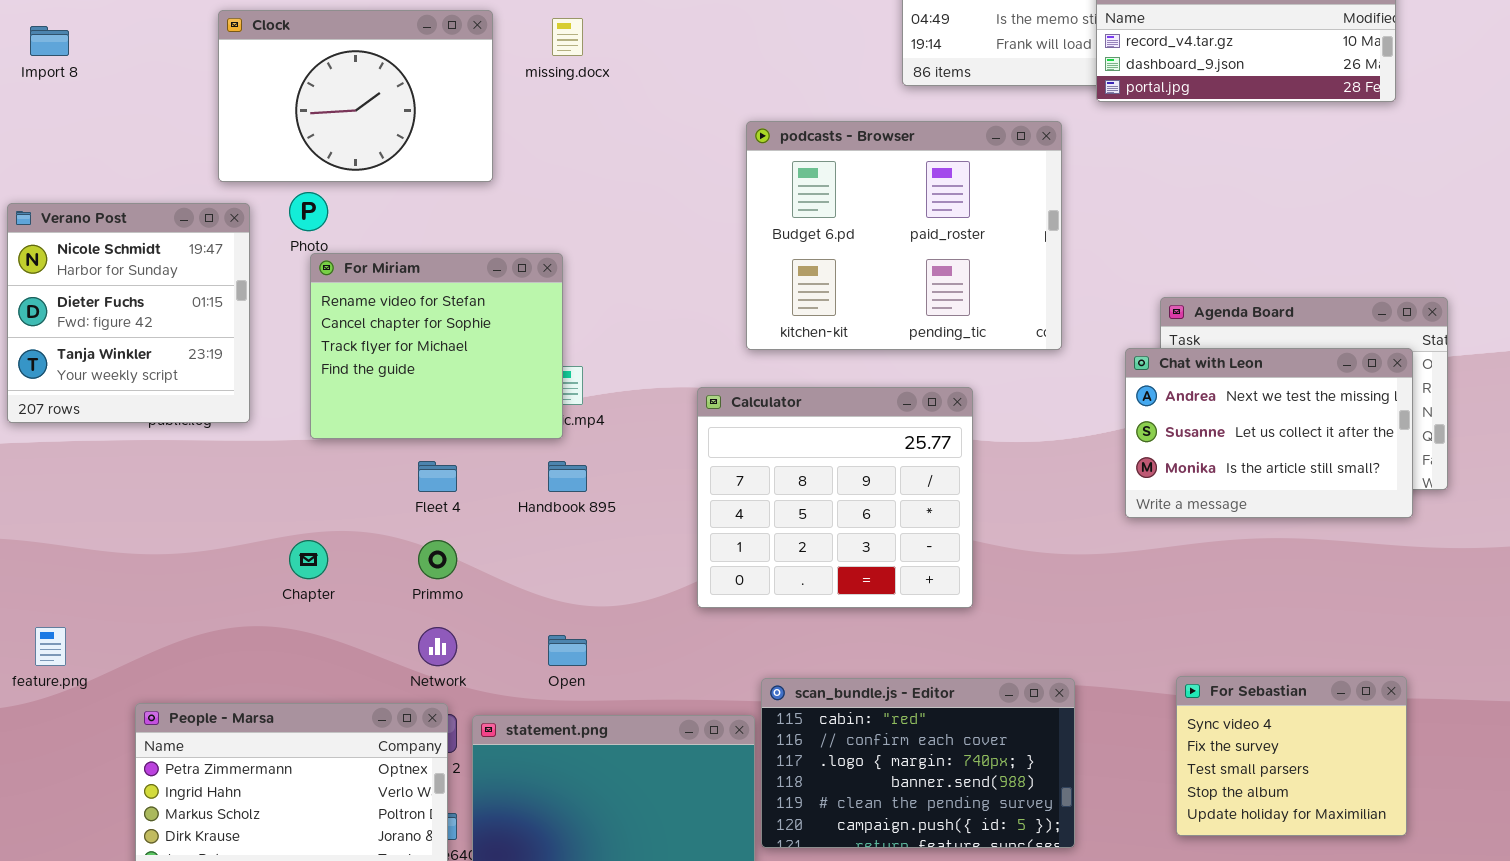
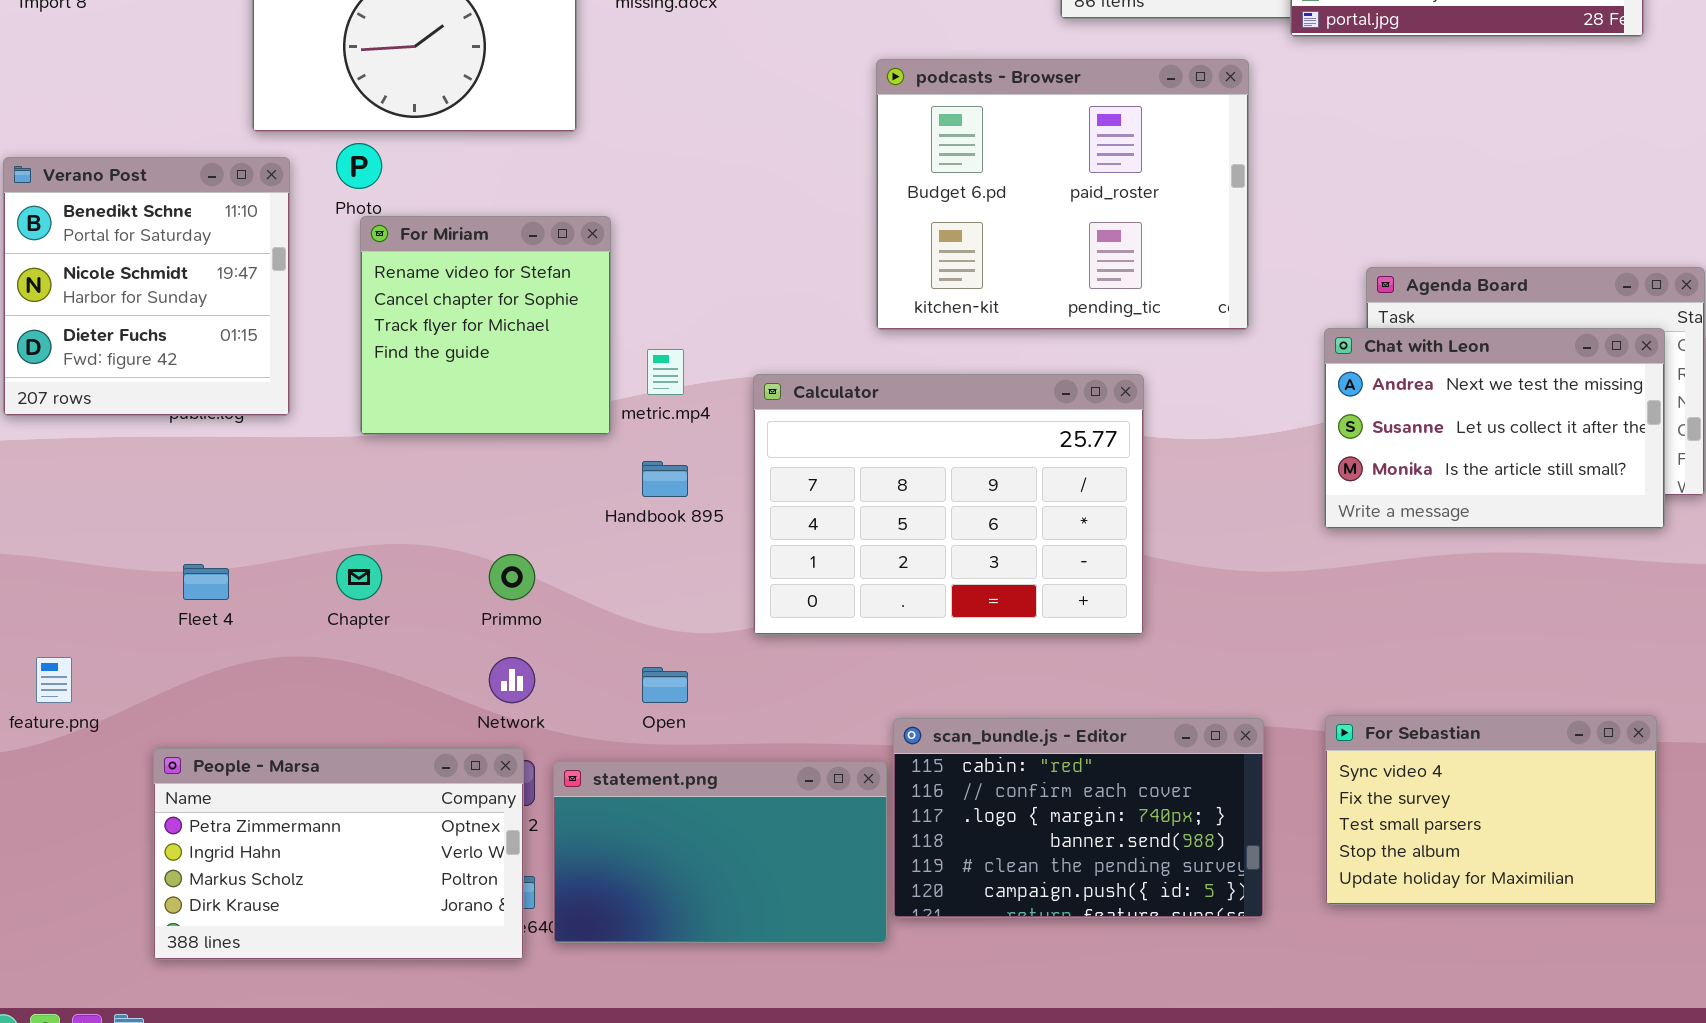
Verano Post: [7,203,250,423] -> [3,157,290,416], scrolled up 1 row
For Miriam: [310,253,563,439] -> [360,216,611,435], resized
Calculator: [697,387,973,608] -> [753,374,1144,635], resized
Fleet 4: [418,461,457,492] -> [183,564,229,600], moved
For Sebastian: [1176,676,1407,836] -> [1325,715,1657,905], resized

